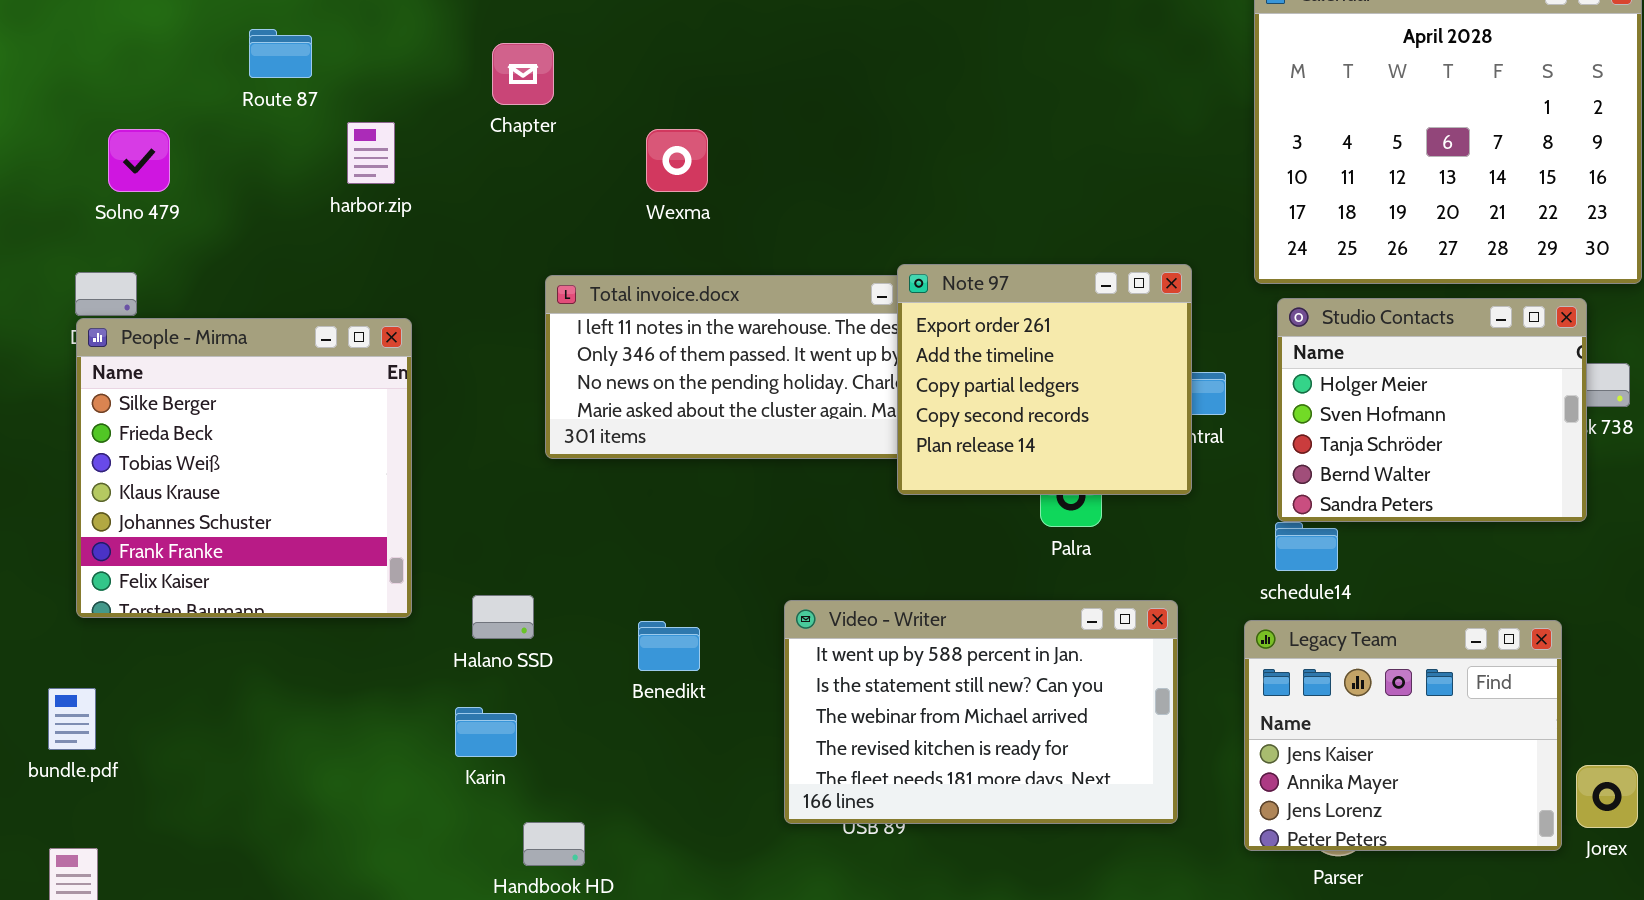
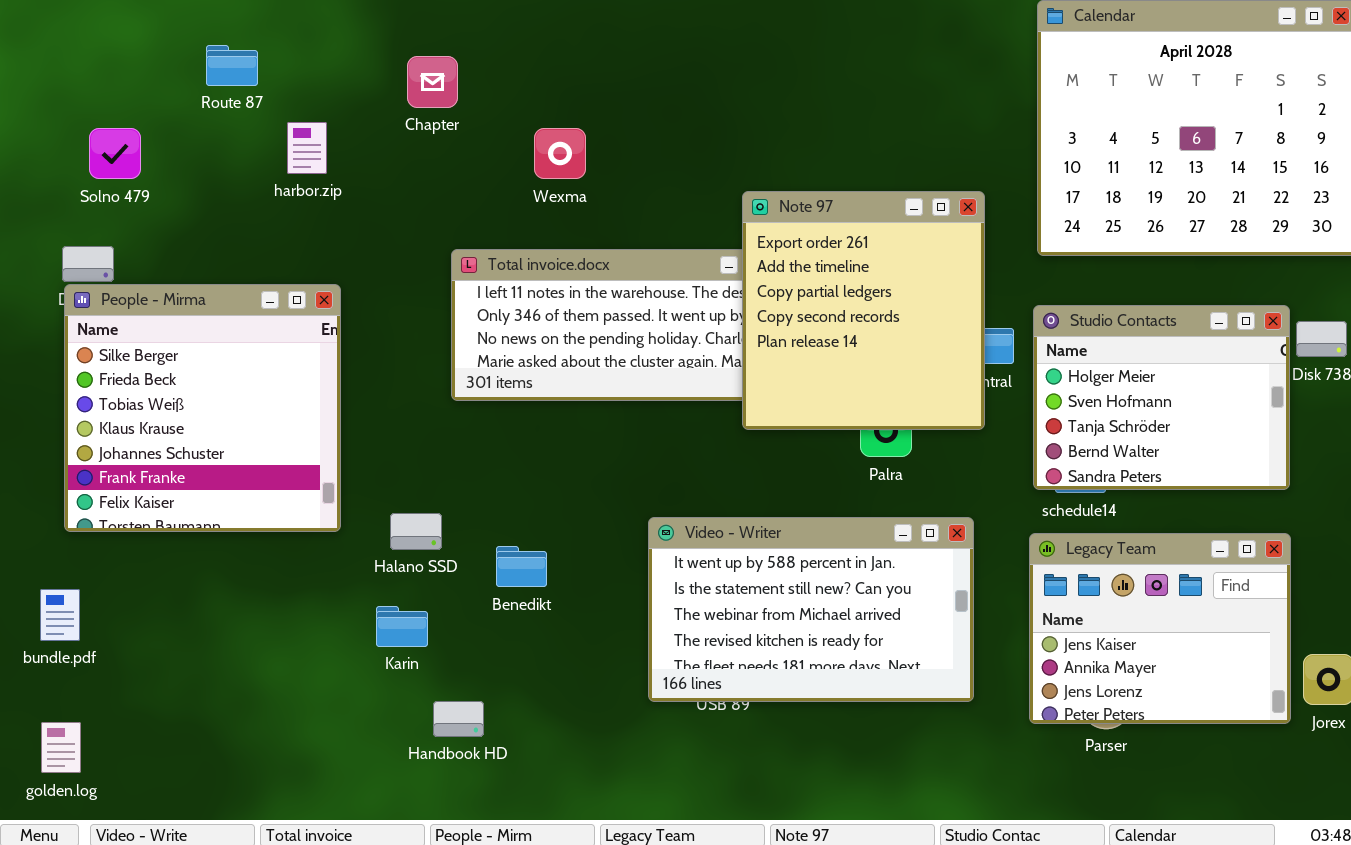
Note 97: [897,264,1192,495] -> [742,191,985,430], resized
Studio Contacts: [1277,298,1587,522] -> [1033,305,1290,490], moved
Benedikt: [638,621,700,671] -> [496,546,547,587], moved

